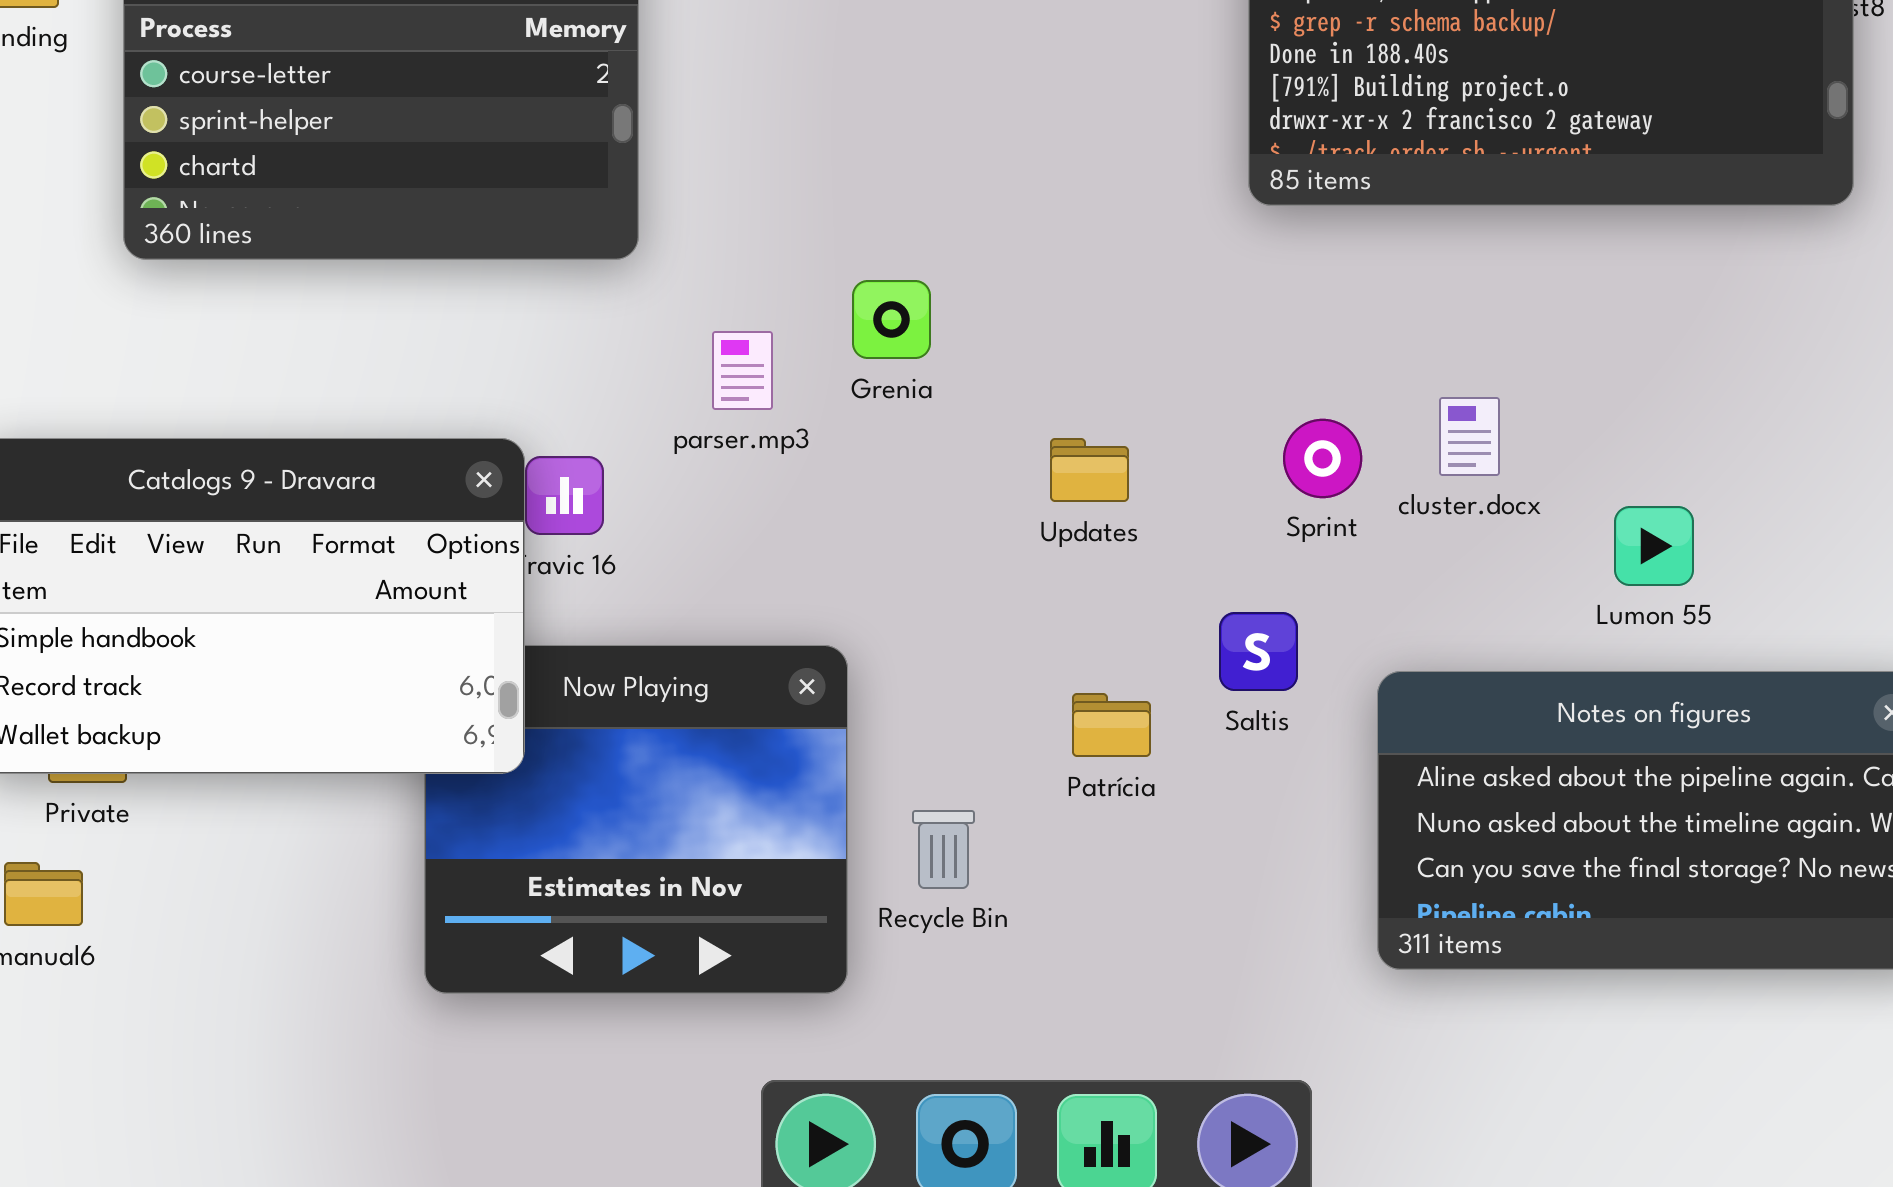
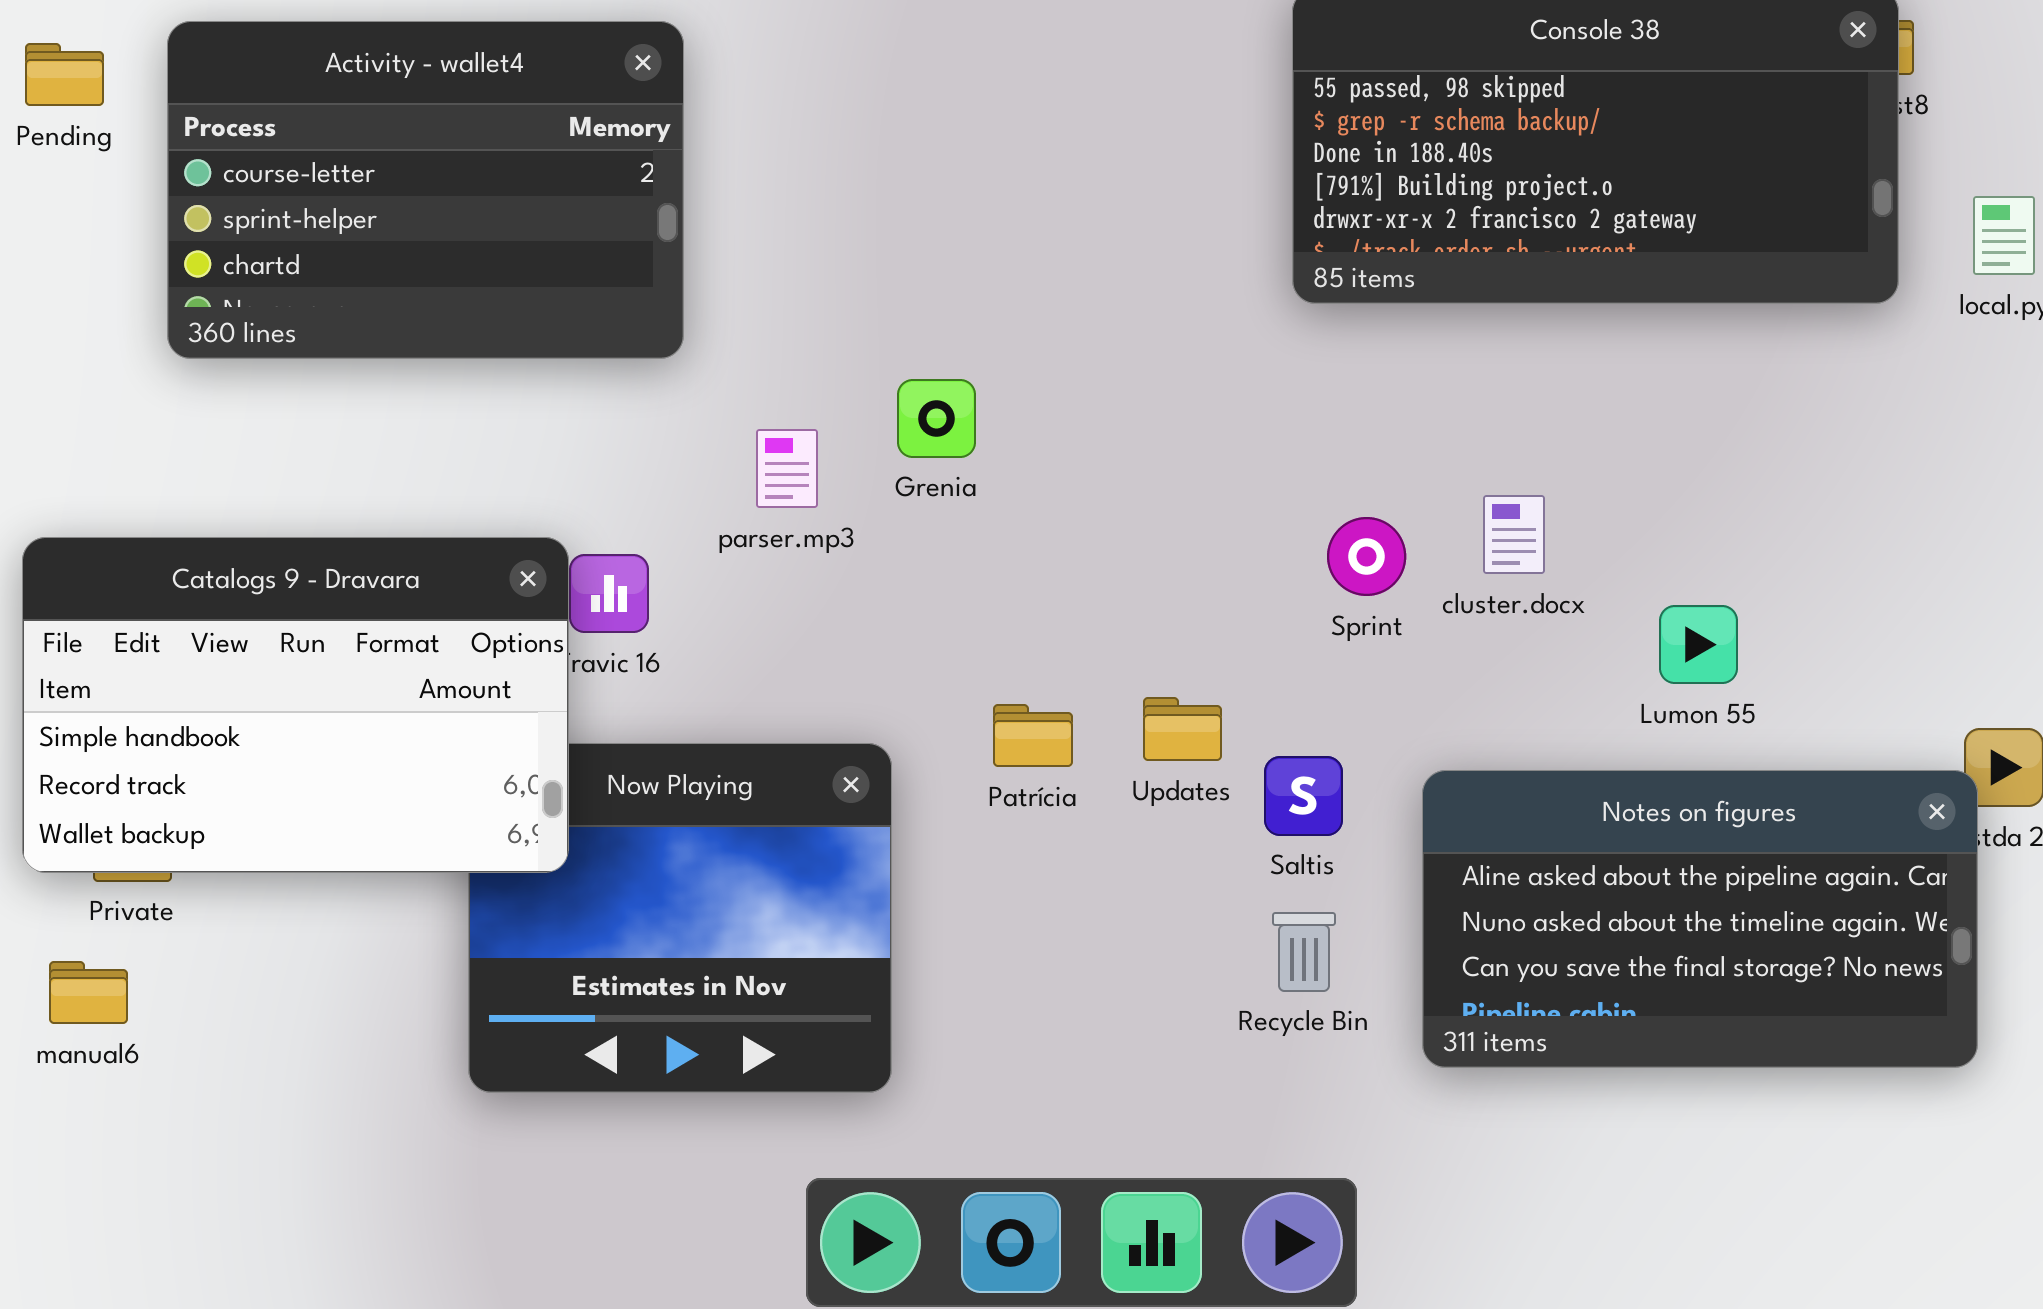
Updates: [1050,438,1129,502] -> [1143,697,1222,761], moved
Saltis: [1219,612,1298,691] -> [1264,756,1343,836], moved
Patrícia: [1072,693,1151,757] -> [993,704,1073,767], moved
Recycle Bin: [912,810,975,889] -> [1272,912,1336,992], moved

